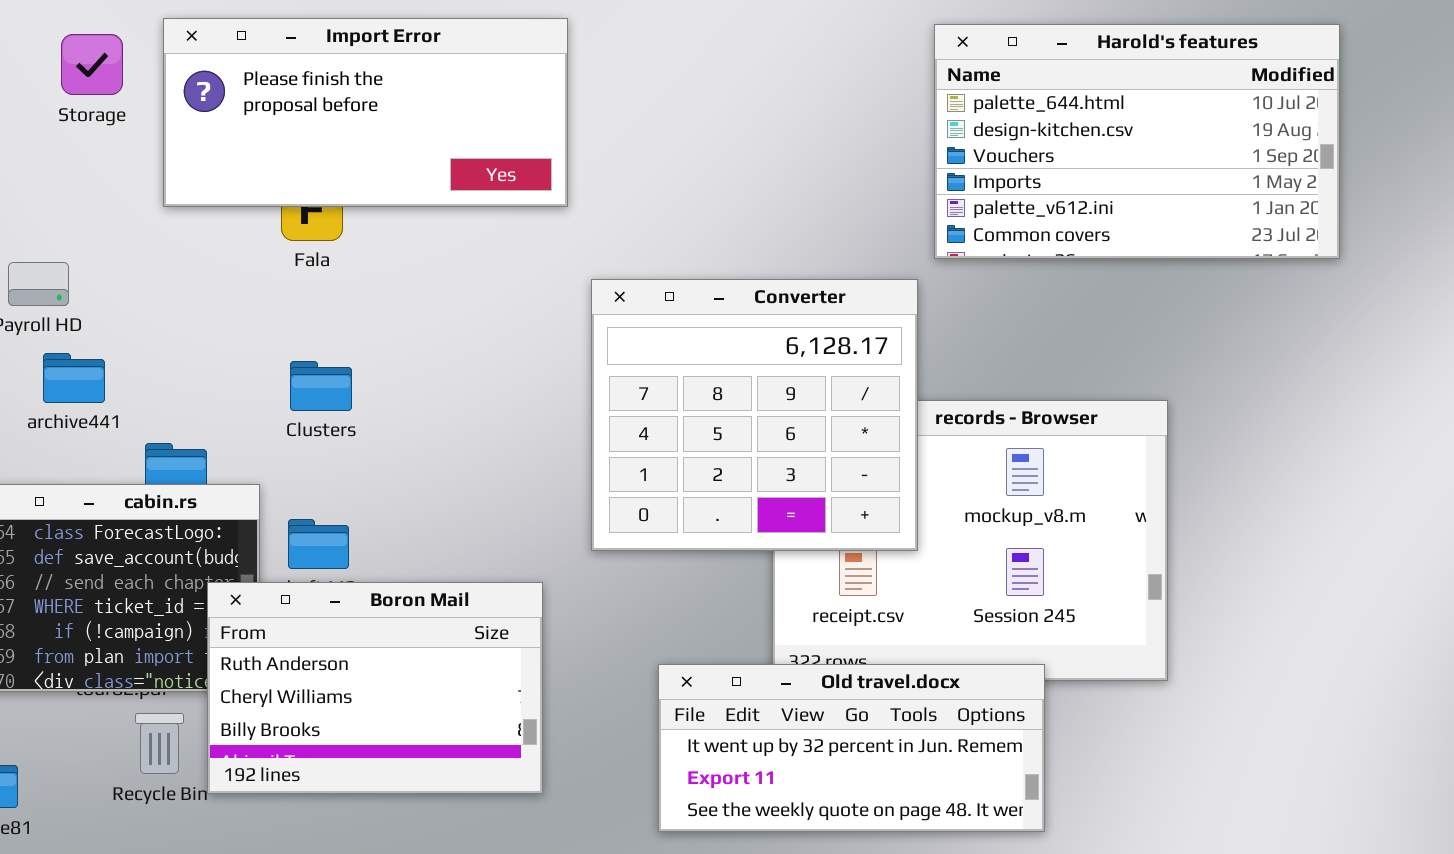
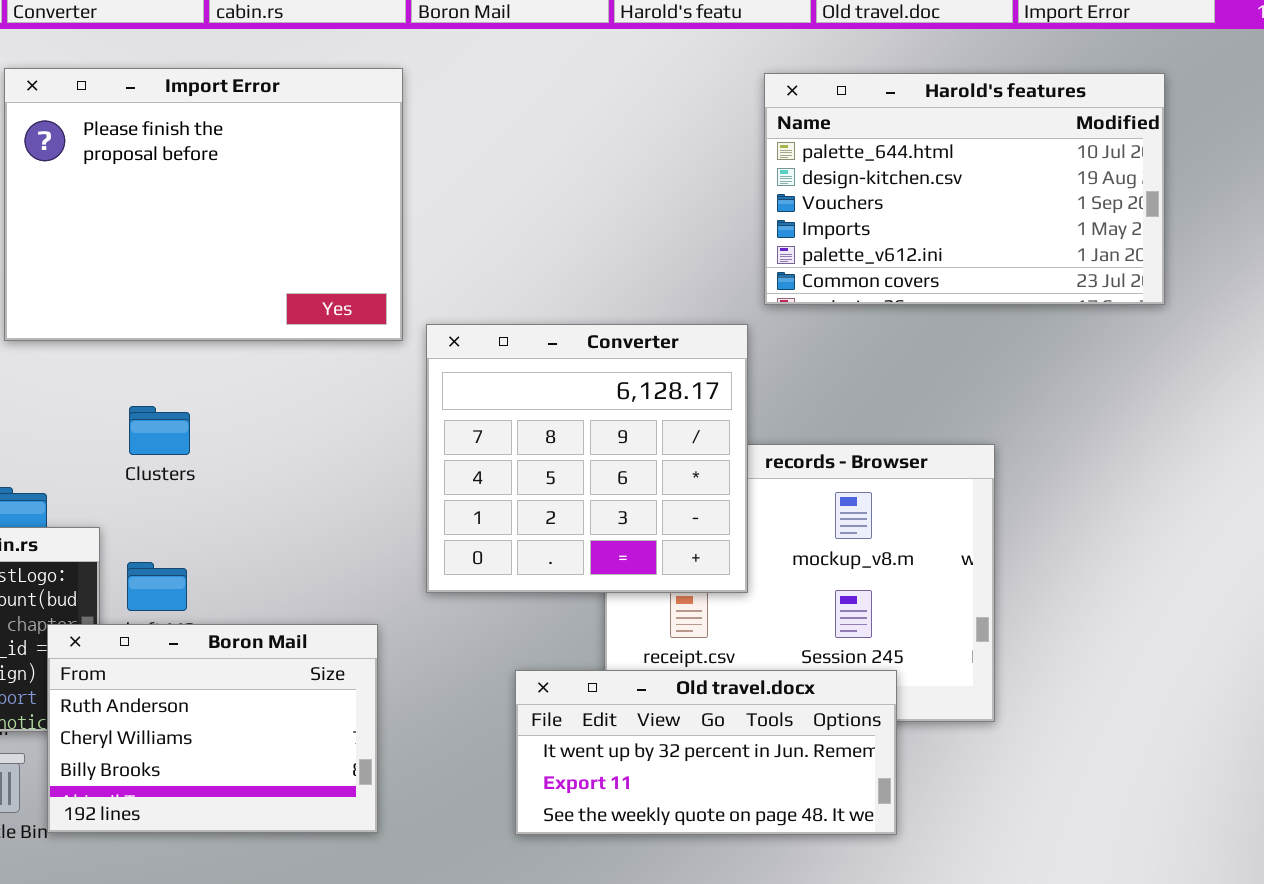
Import Error: [163,18,568,207] -> [4,68,403,341], resized
Old travel.docx: [658,664,1045,832] -> [515,670,897,835], moved

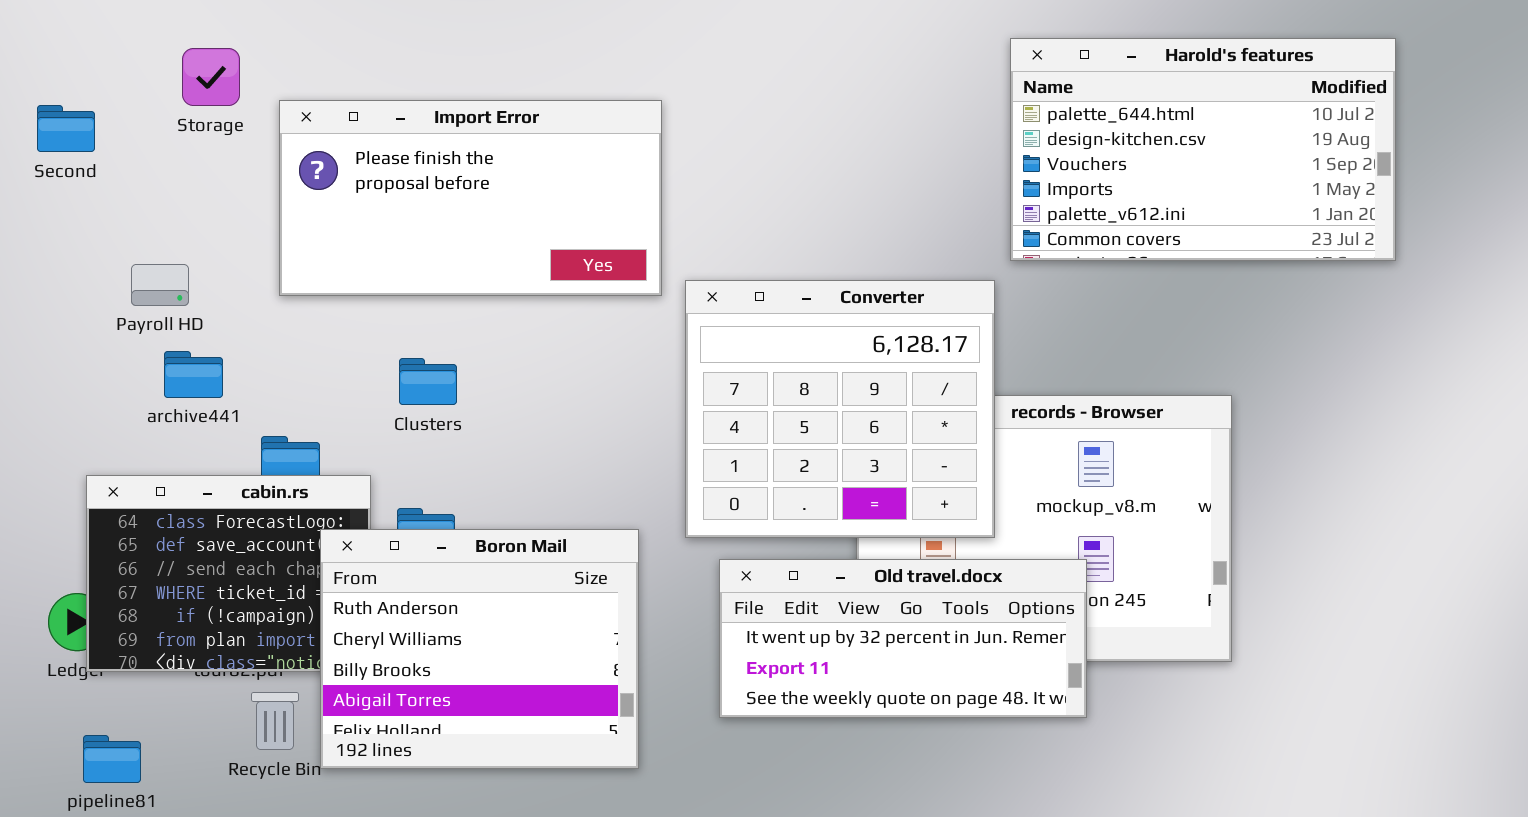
Import Error: [4,68,403,341] -> [279,100,662,296], resized
Boron Mail: [47,624,378,833] -> [320,529,639,769], resized
Old travel.docx: [515,670,897,835] -> [719,559,1087,718], moved

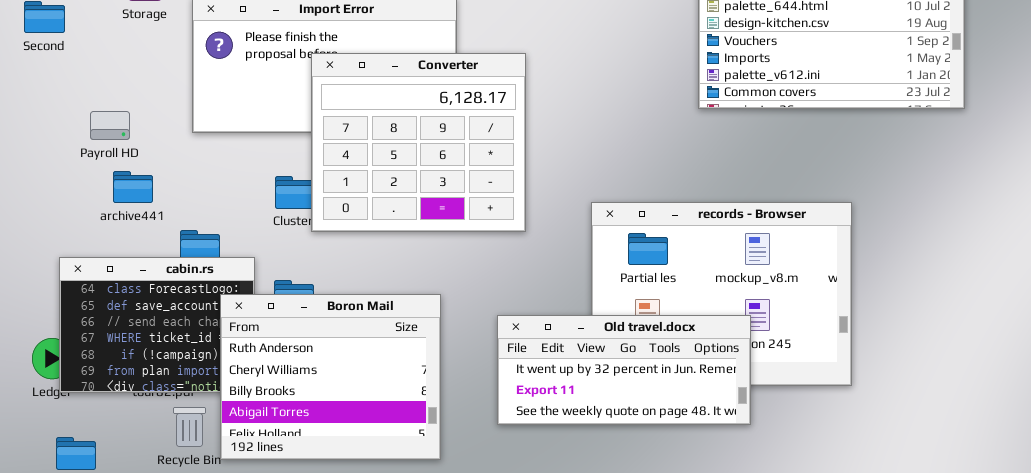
Converter: [685,280,995,538] -> [311,53,526,232], moved

